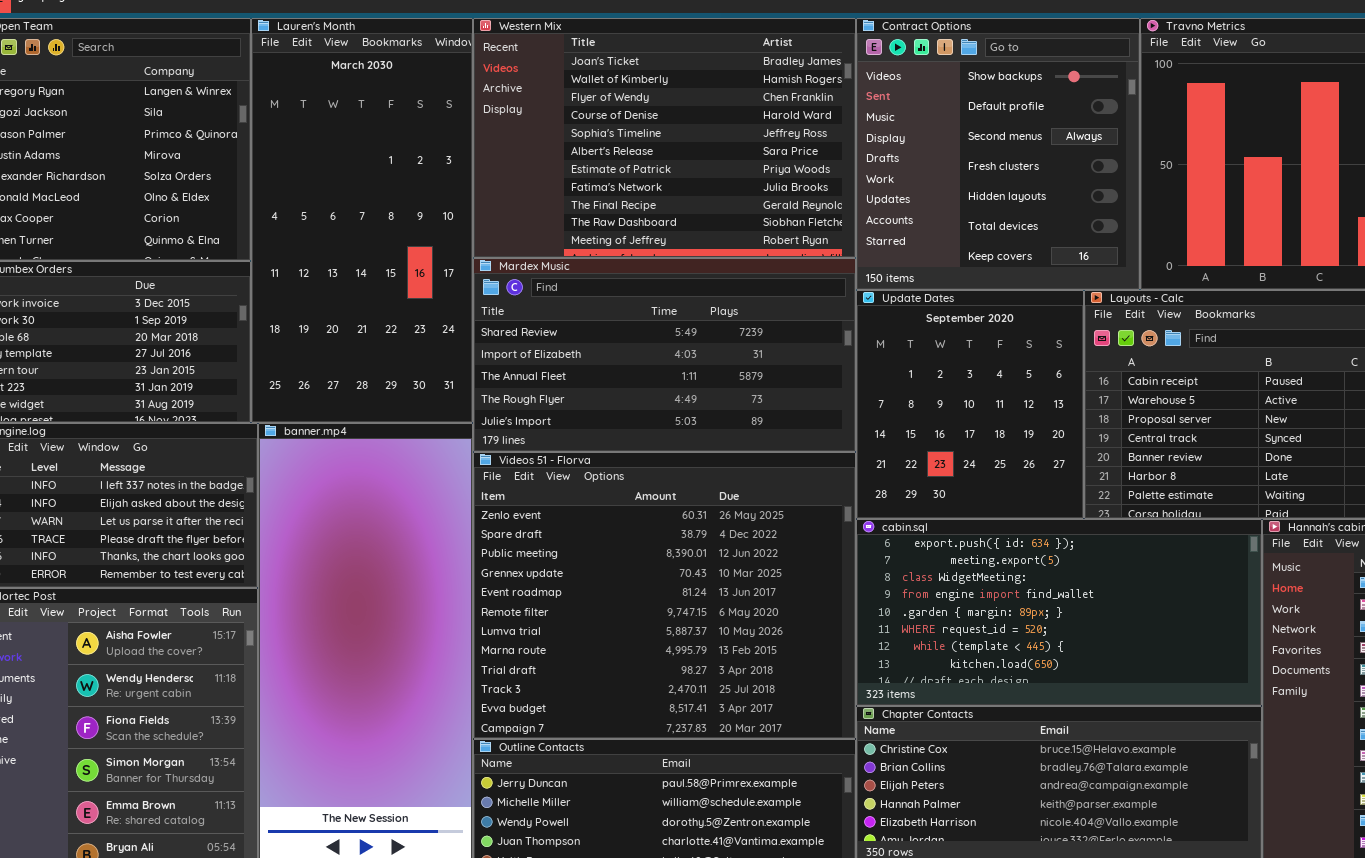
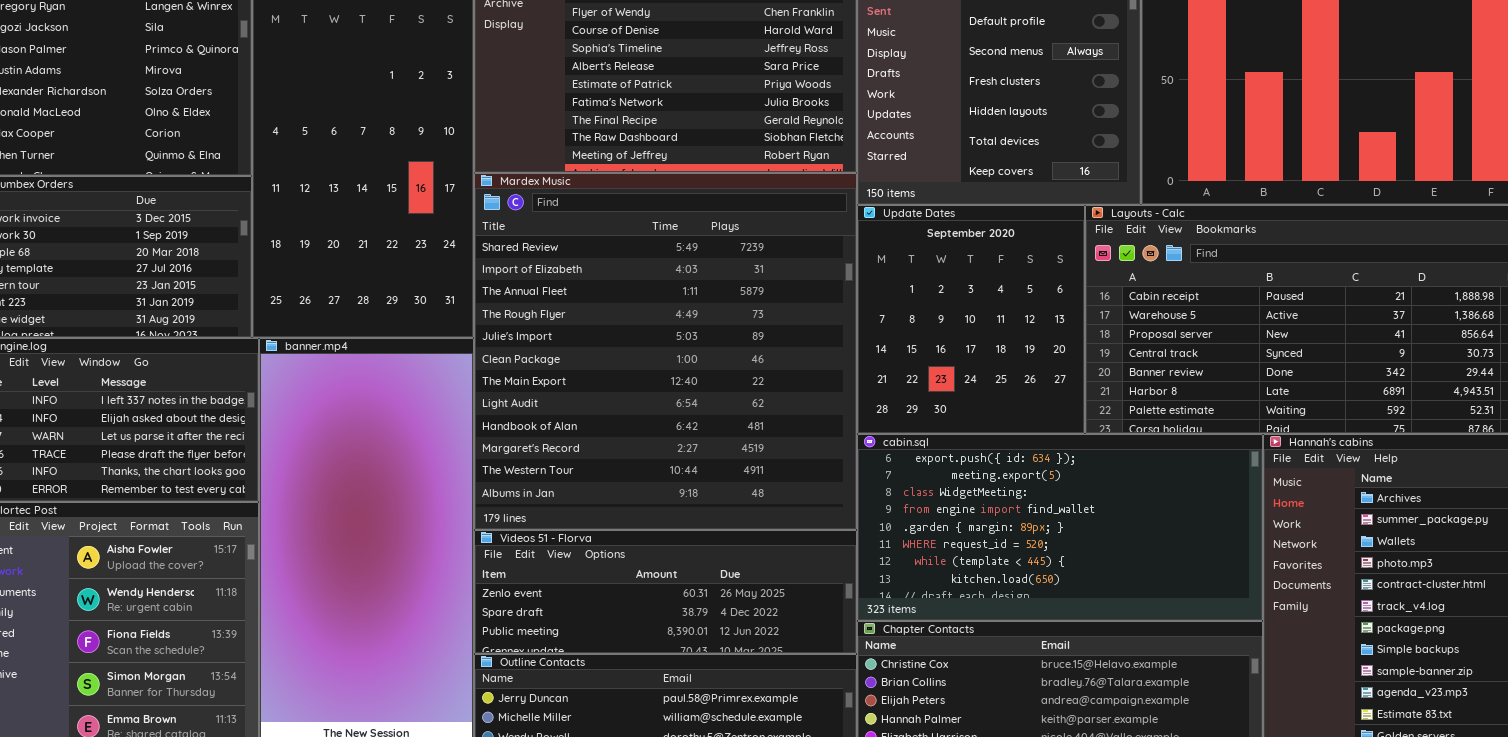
Mardex Music: [473,258,856,452] -> [474,173,857,530], resized
Videos 51 - Florva: [473,452,856,739] -> [474,530,857,654], resized

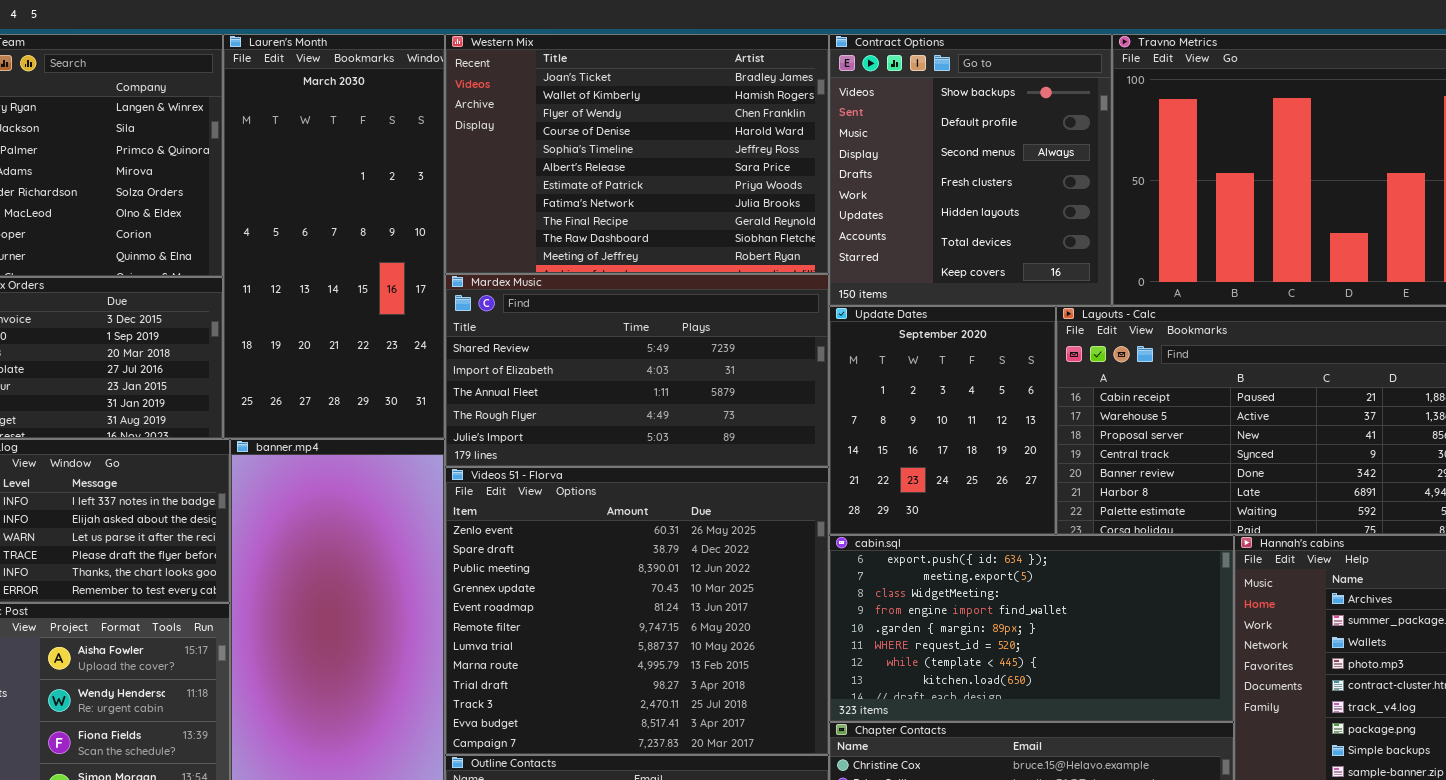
Mardex Music: [474,173,857,530] -> [445,274,829,467], resized
Videos 51 - Florva: [474,530,857,654] -> [445,467,829,755], resized

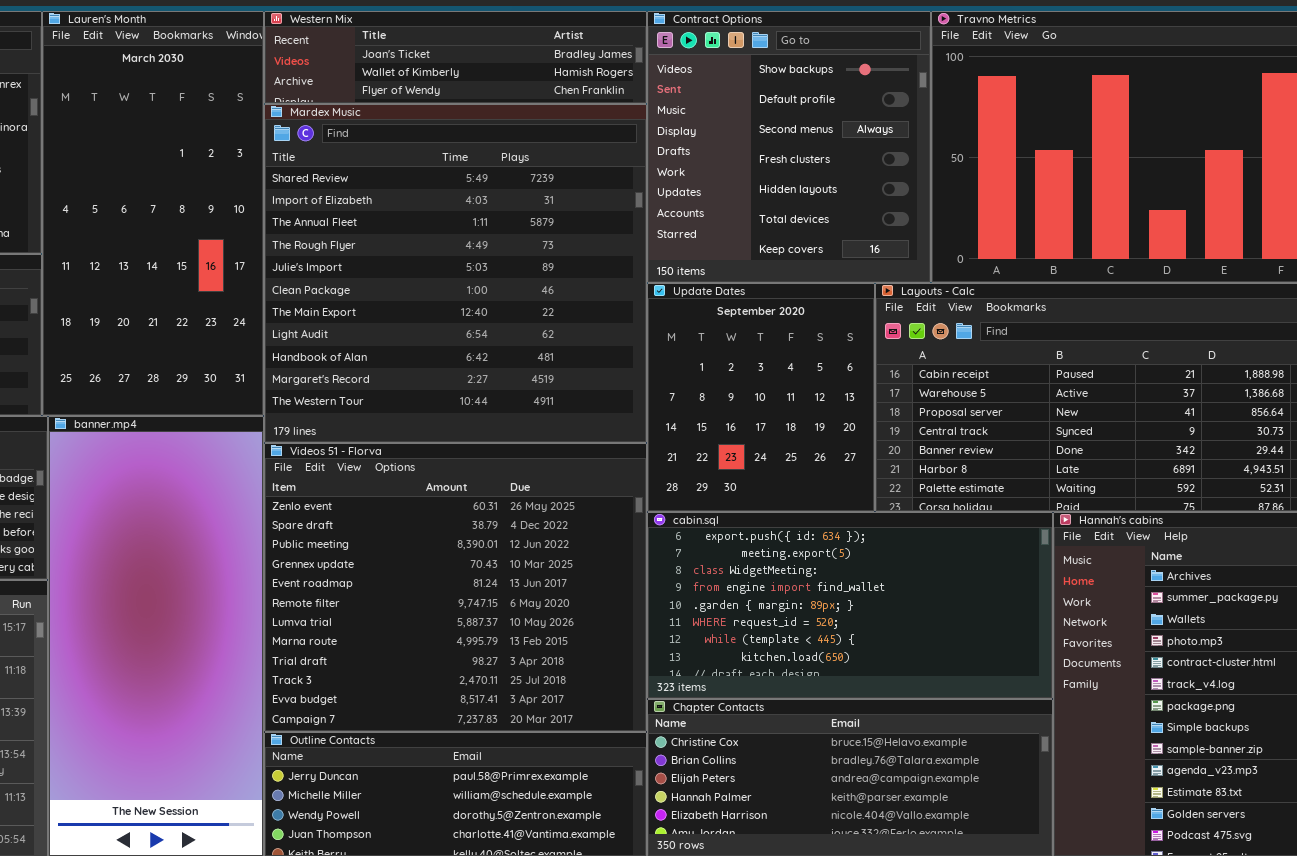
Western Mix: [445,34,829,274] -> [264,11,647,104], resized
Mardex Music: [445,274,829,467] -> [264,104,647,443], resized

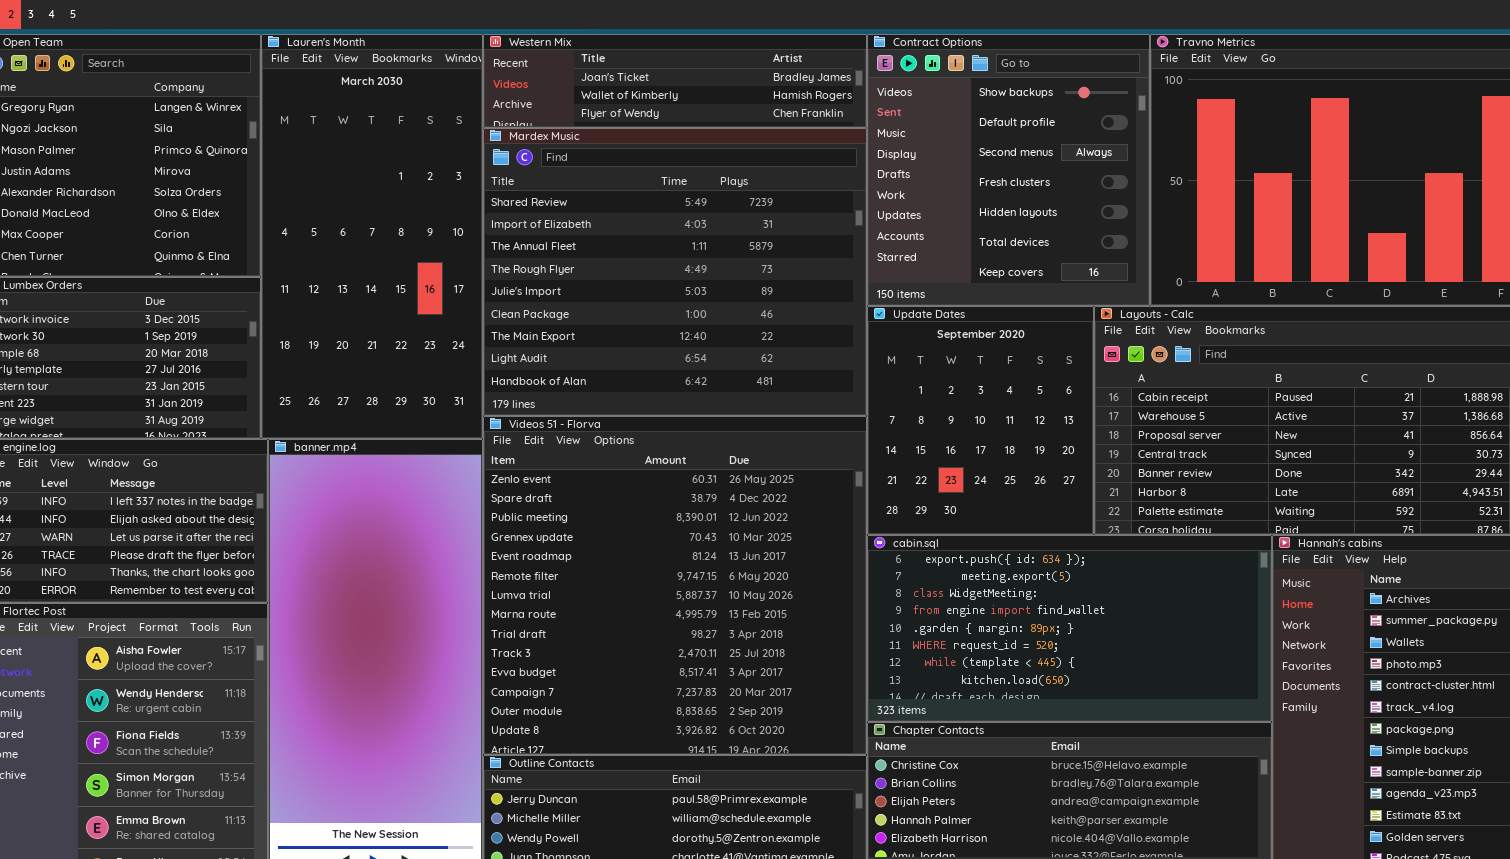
Mardex Music: [264,104,647,443] -> [483,128,867,416], resized
Videos 51 - Florva: [264,443,647,732] -> [483,416,867,755], resized

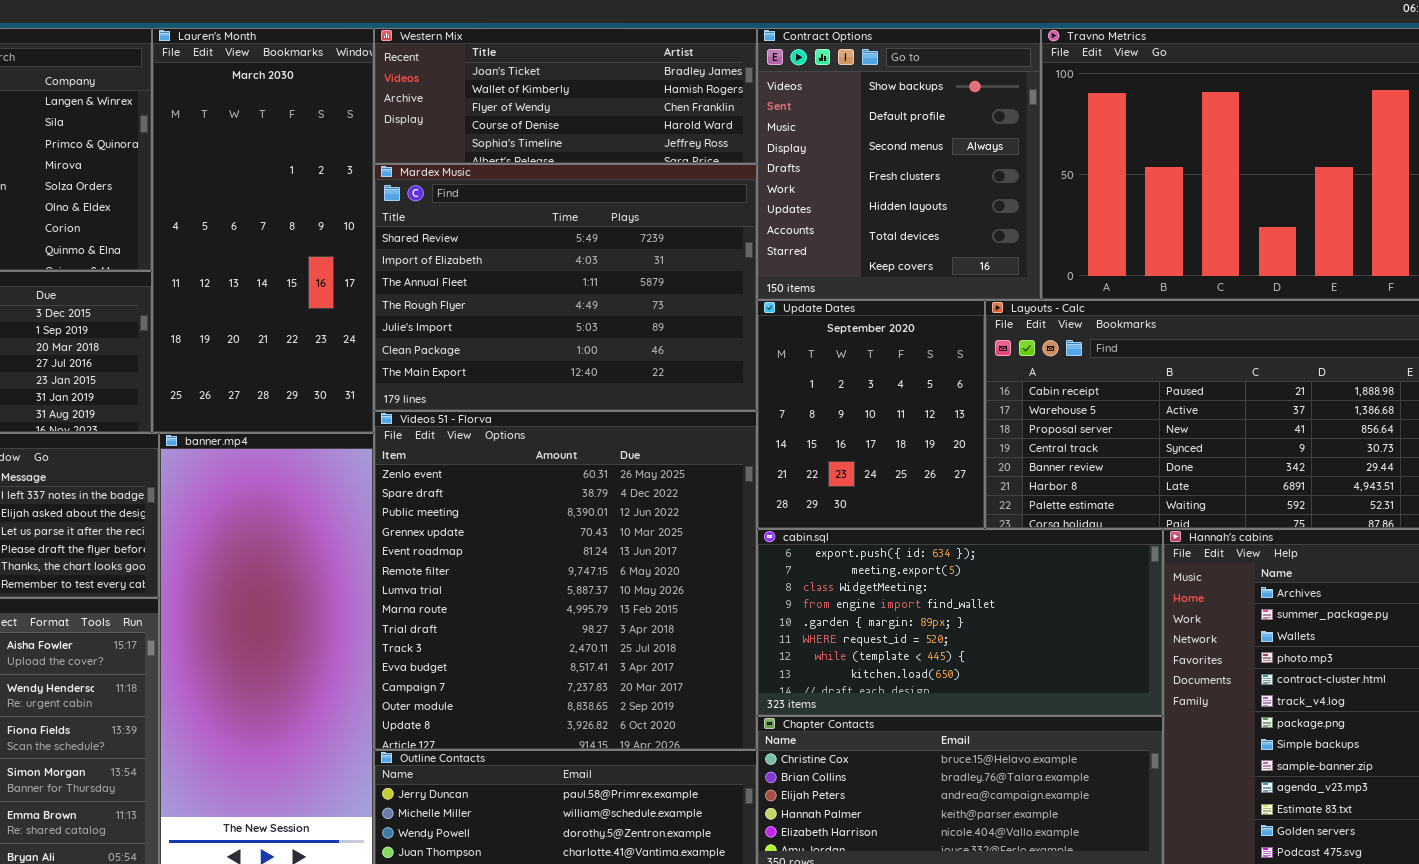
Western Mix: [483,34,867,128] -> [374,28,757,164], resized
Mardex Music: [483,128,867,416] -> [374,164,757,411], resized

